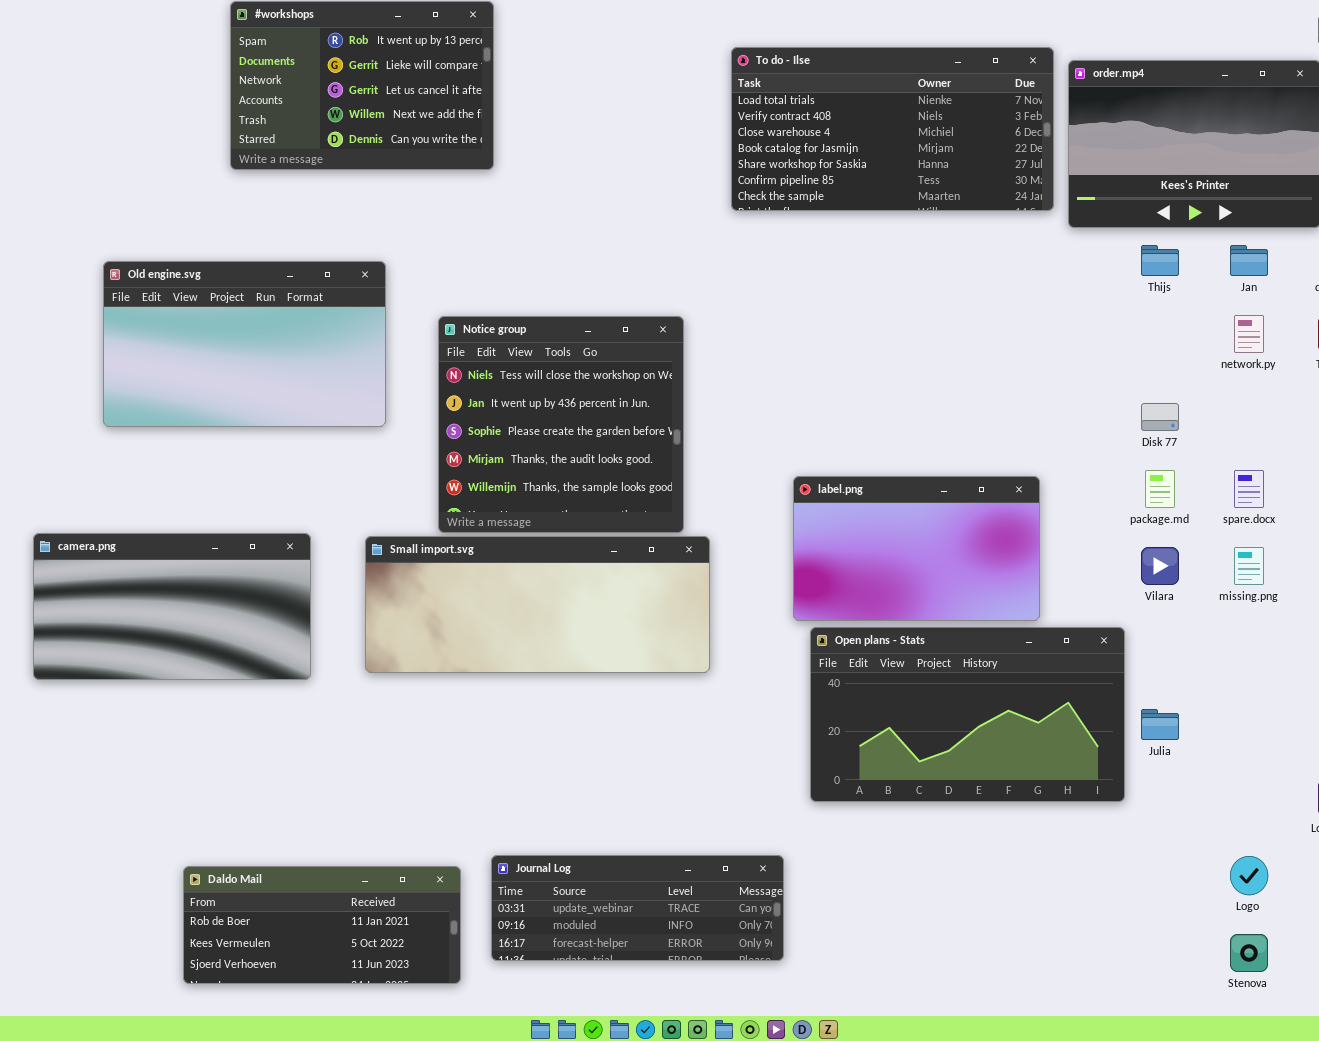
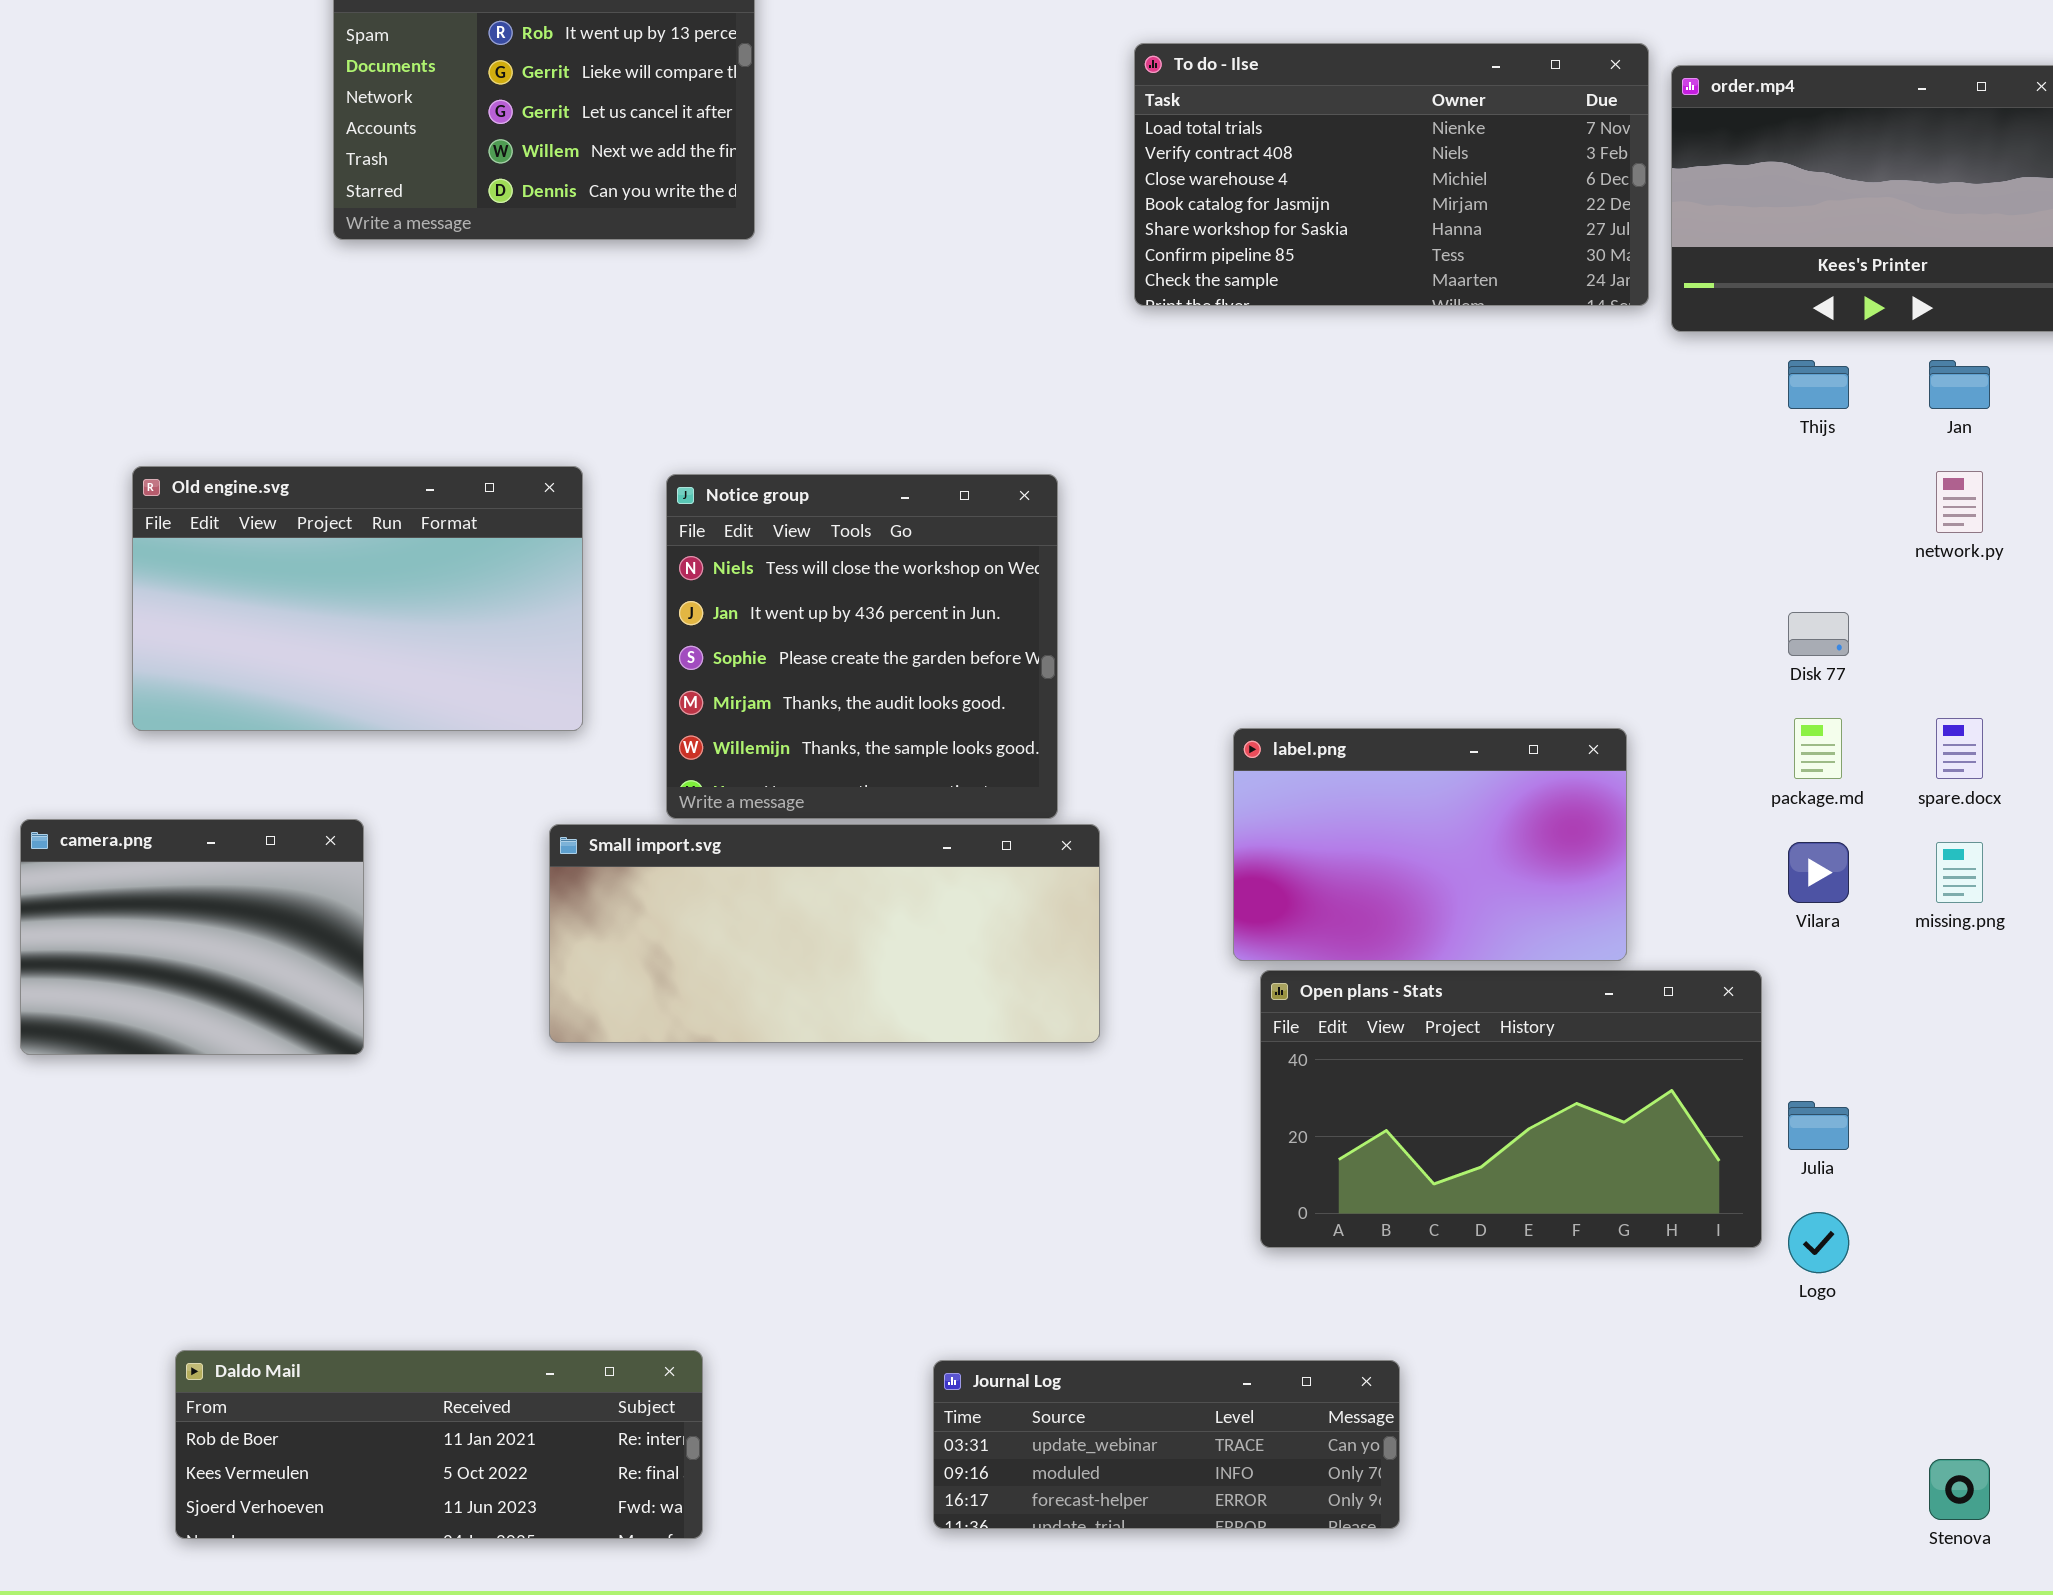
Old engine.svg: [103,261,386,427] -> [132,466,583,731], moved
camera.png: [33,533,311,680] -> [20,819,364,1055], resized
Journal Log: [491,855,784,961] -> [933,1360,1400,1529], moved
Logo: [1230,856,1268,895] -> [1788,1212,1849,1273], moved
Daldo Mail: [183,866,461,984] -> [175,1350,703,1539], resized

